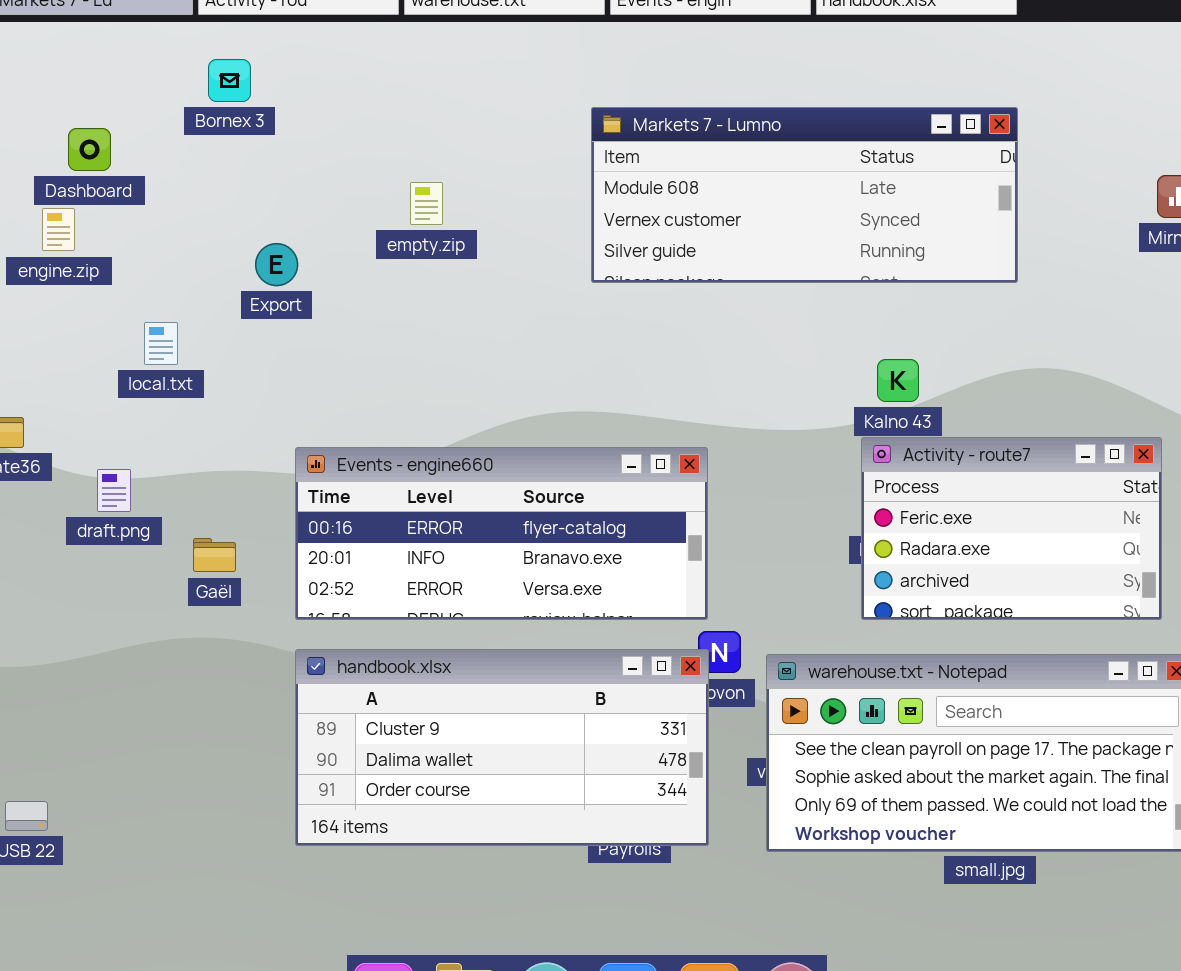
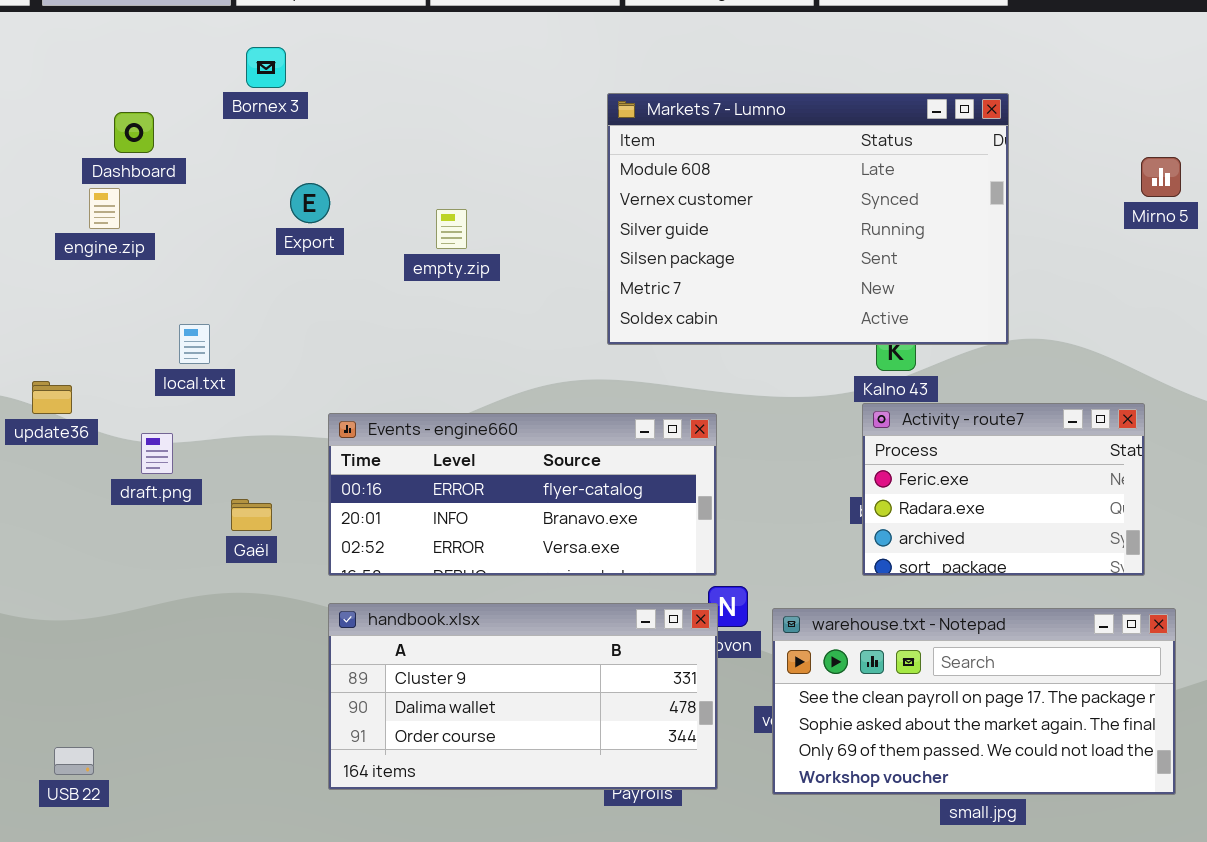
Markets 7 - Lumno: [591,107,1018,283] -> [607,93,1009,345], resized
empty.zip: [410,182,443,225] -> [436,209,467,249], moved
Export: [255,243,298,286] -> [290,183,330,223], moved
local.txt: [144,322,178,365] -> [179,324,210,364], moved

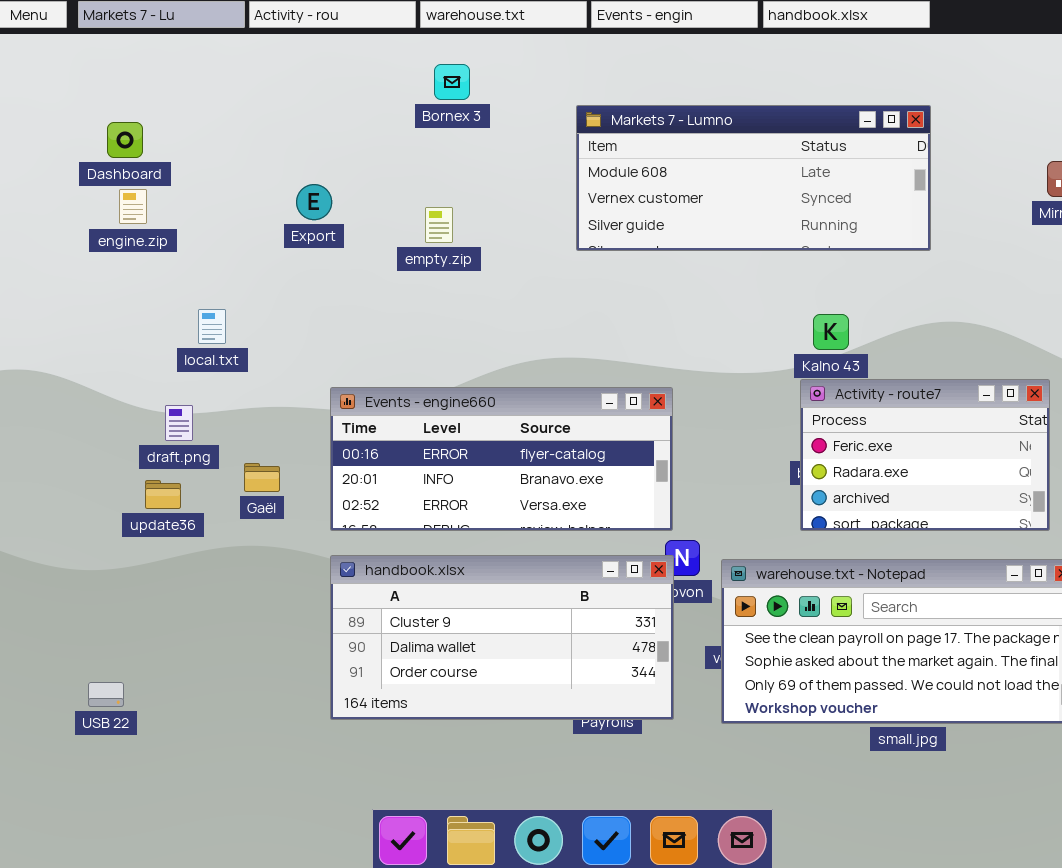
Bornex 3: [246,47,286,88] -> [434,64,470,100], moved
Markets 7 - Lumno: [607,93,1009,345] -> [576,105,931,251], resized
Dashboard: [114,112,154,153] -> [107,122,143,158], moved
update36: [32,381,72,414] -> [145,480,181,509], moved

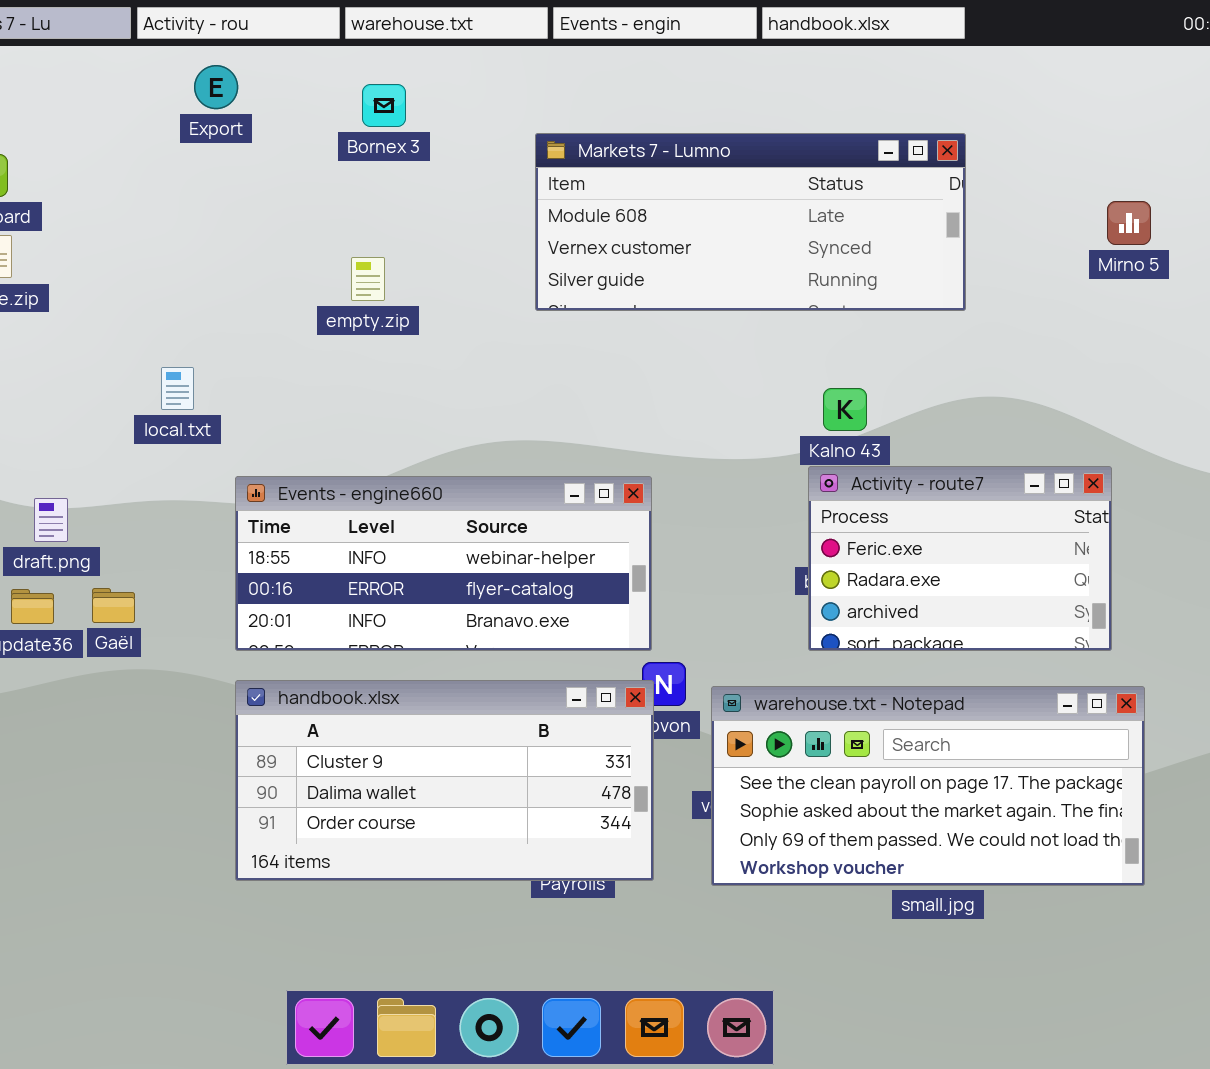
Export: [296,184,332,220] -> [194,65,238,109], moved
local.txt: [198,309,226,344] -> [161,367,194,410], moved
Events - engine660: [330,387,673,531] -> [235,476,652,651], scrolled up 1 row
Gaël: [244,463,280,492] -> [92,588,135,623], moved

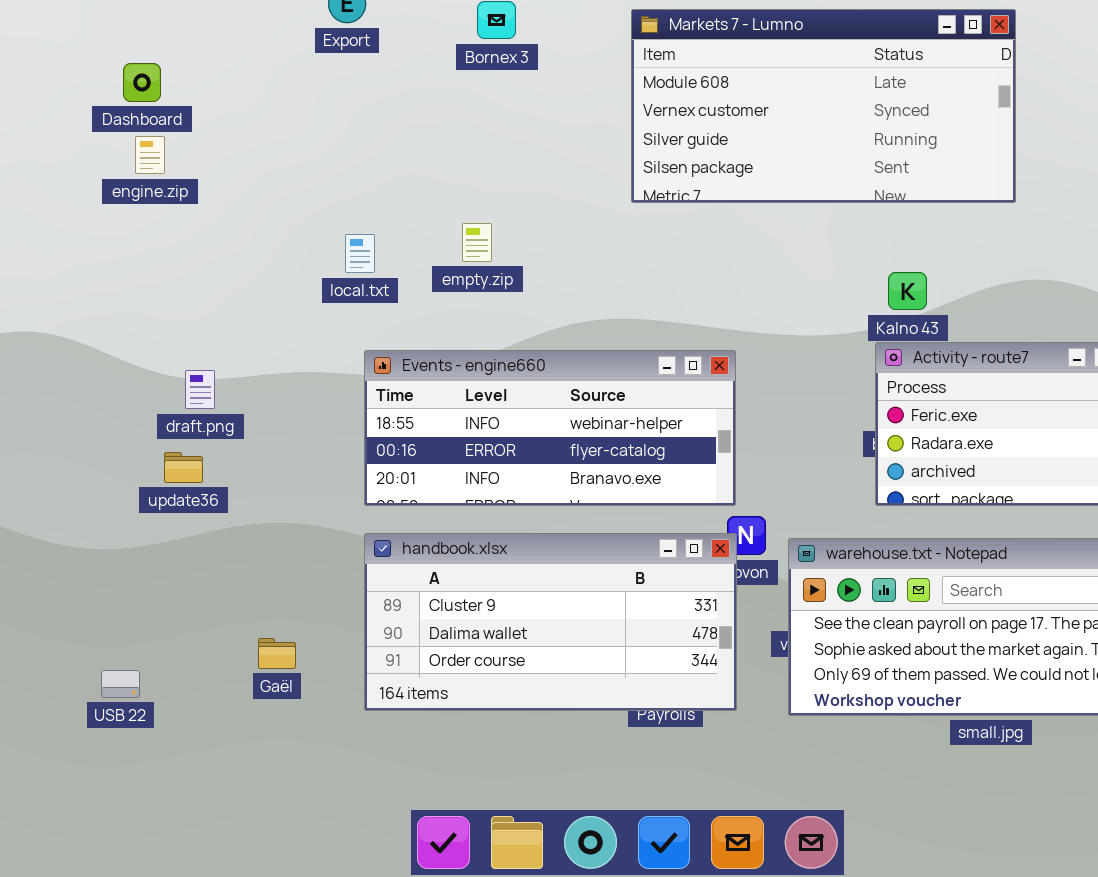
Markets 7 - Lumno: [535,133,966,311] -> [631,9,1016,203], resized
empty.zip: [351,257,385,301] -> [462,223,492,262], moved
local.txt: [161,367,194,410] -> [345,234,375,273], moved
Gaël: [92,588,135,623] -> [258,638,296,669], moved

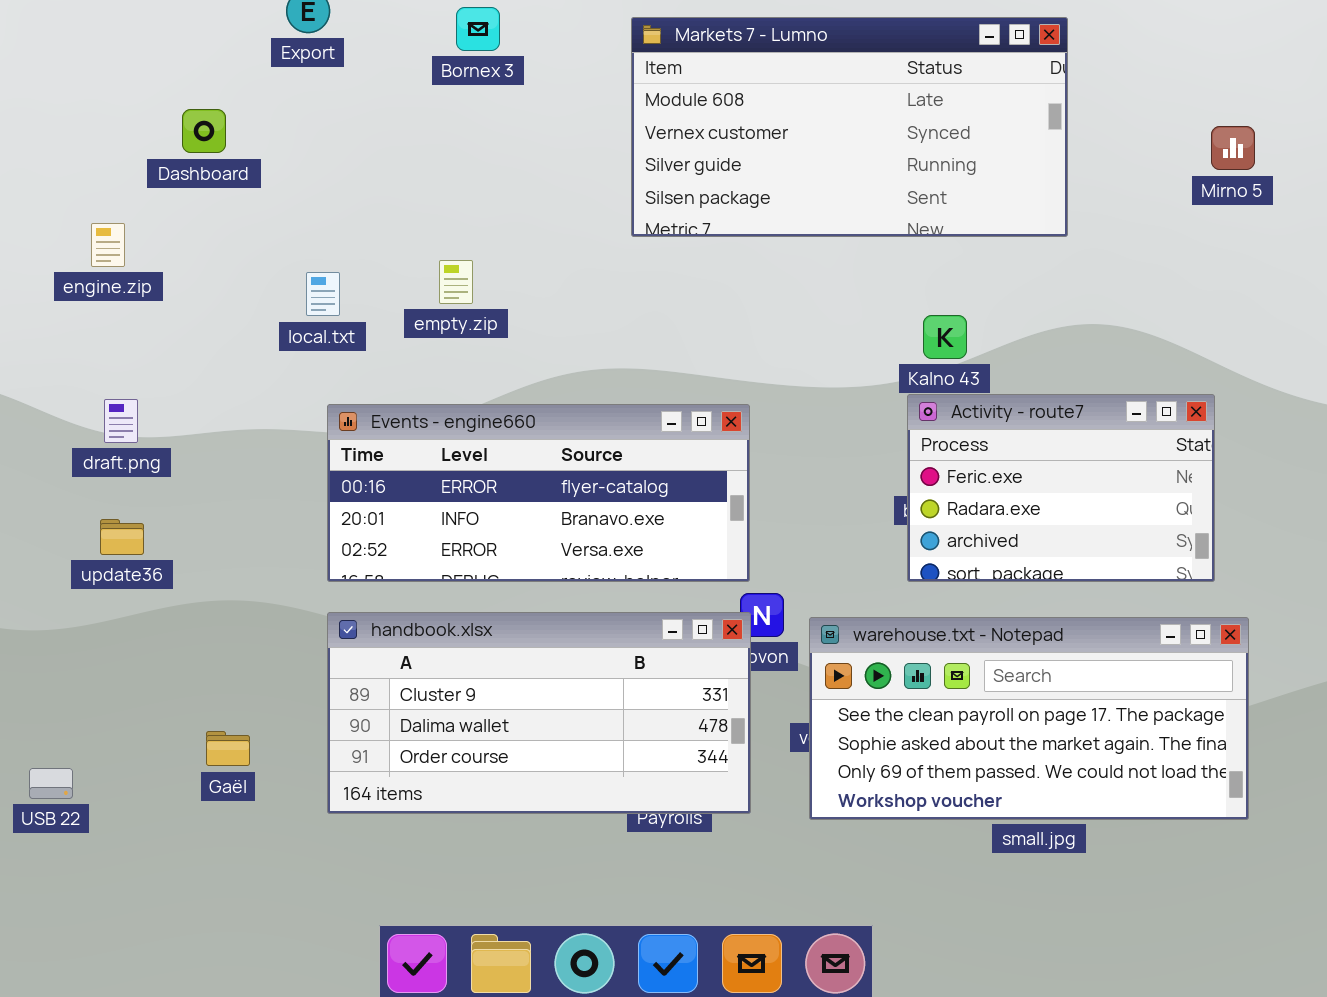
Dashboard: [123,63,161,102] -> [182,109,226,153], moved
engine.zip: [135,136,165,174] -> [91,223,125,267], moved
Events - engine660: [364,350,736,506] -> [327,404,750,582], scrolled down 1 row
draft.png: [185,370,215,409] -> [104,399,138,443], moved

